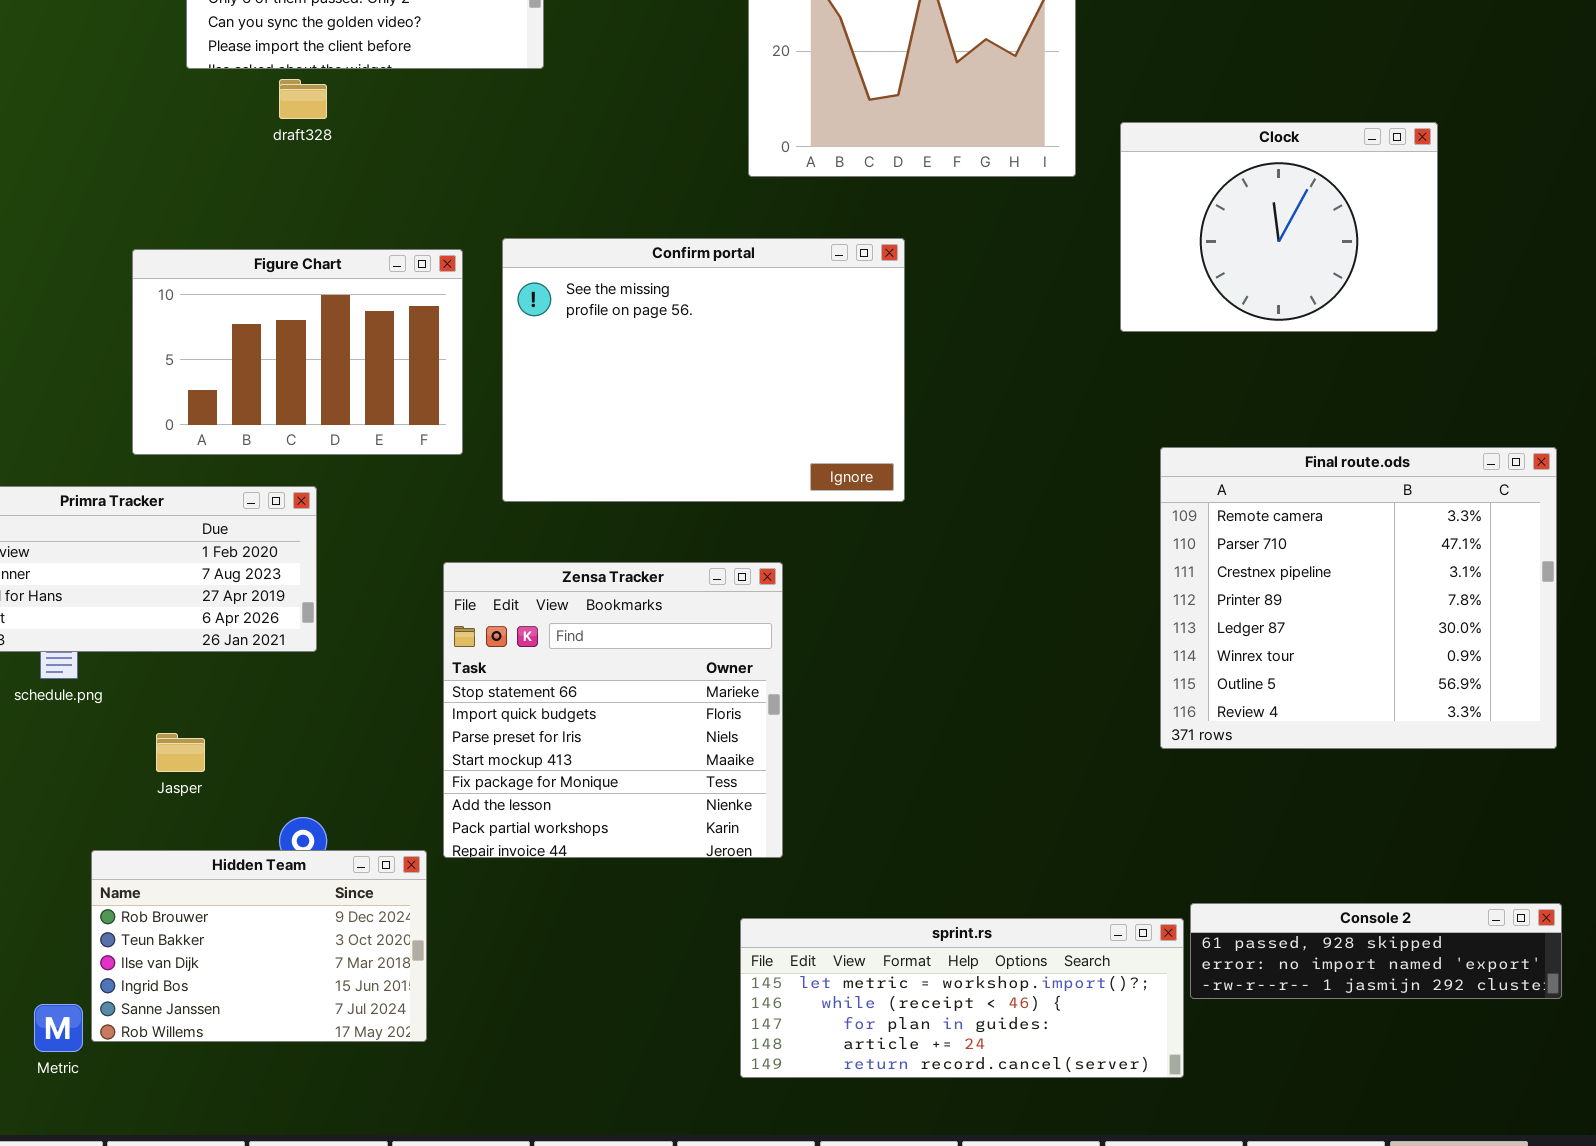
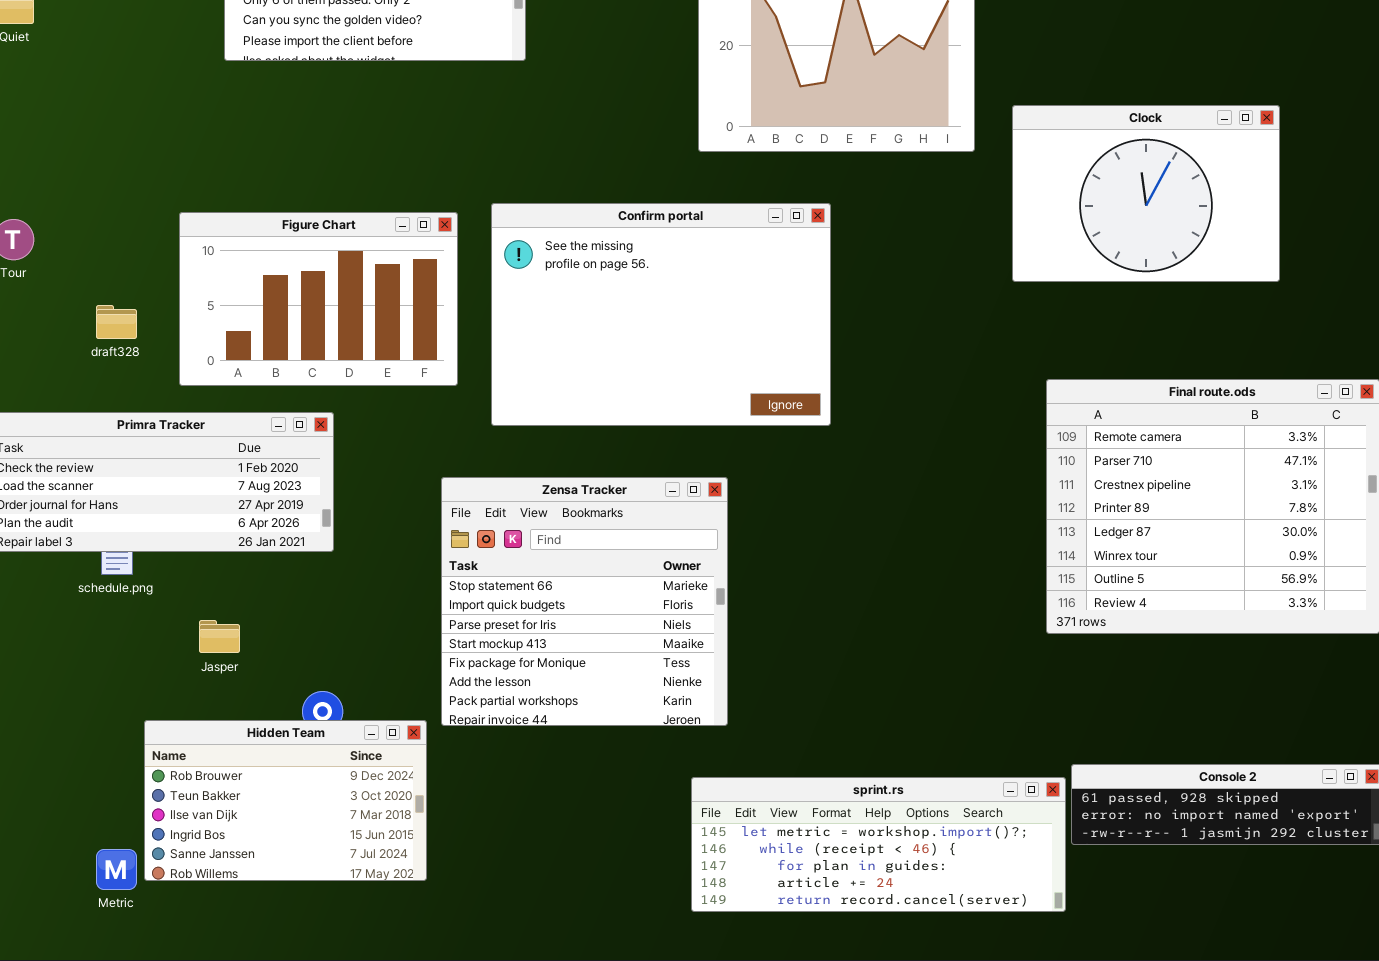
draft328: [279,79,327,119] -> [96,305,137,339], moved

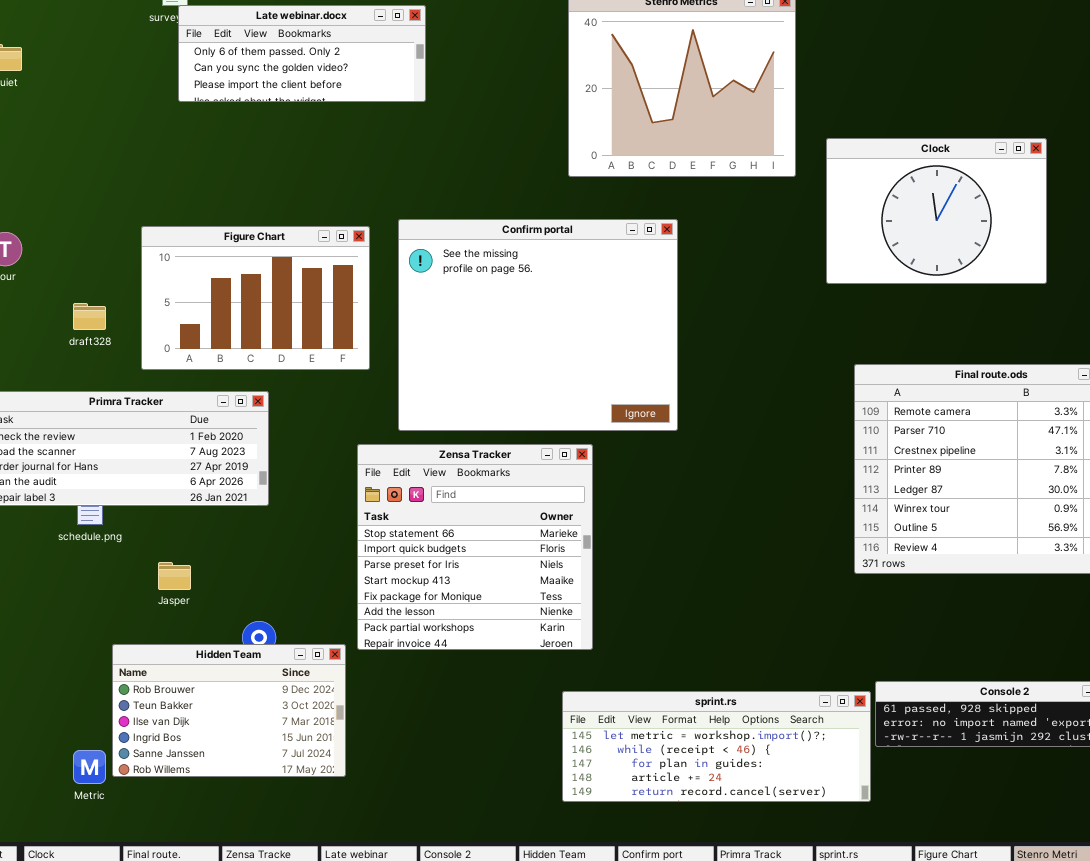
Confirm portal: [491,203,831,426] -> [398,219,678,431], resized

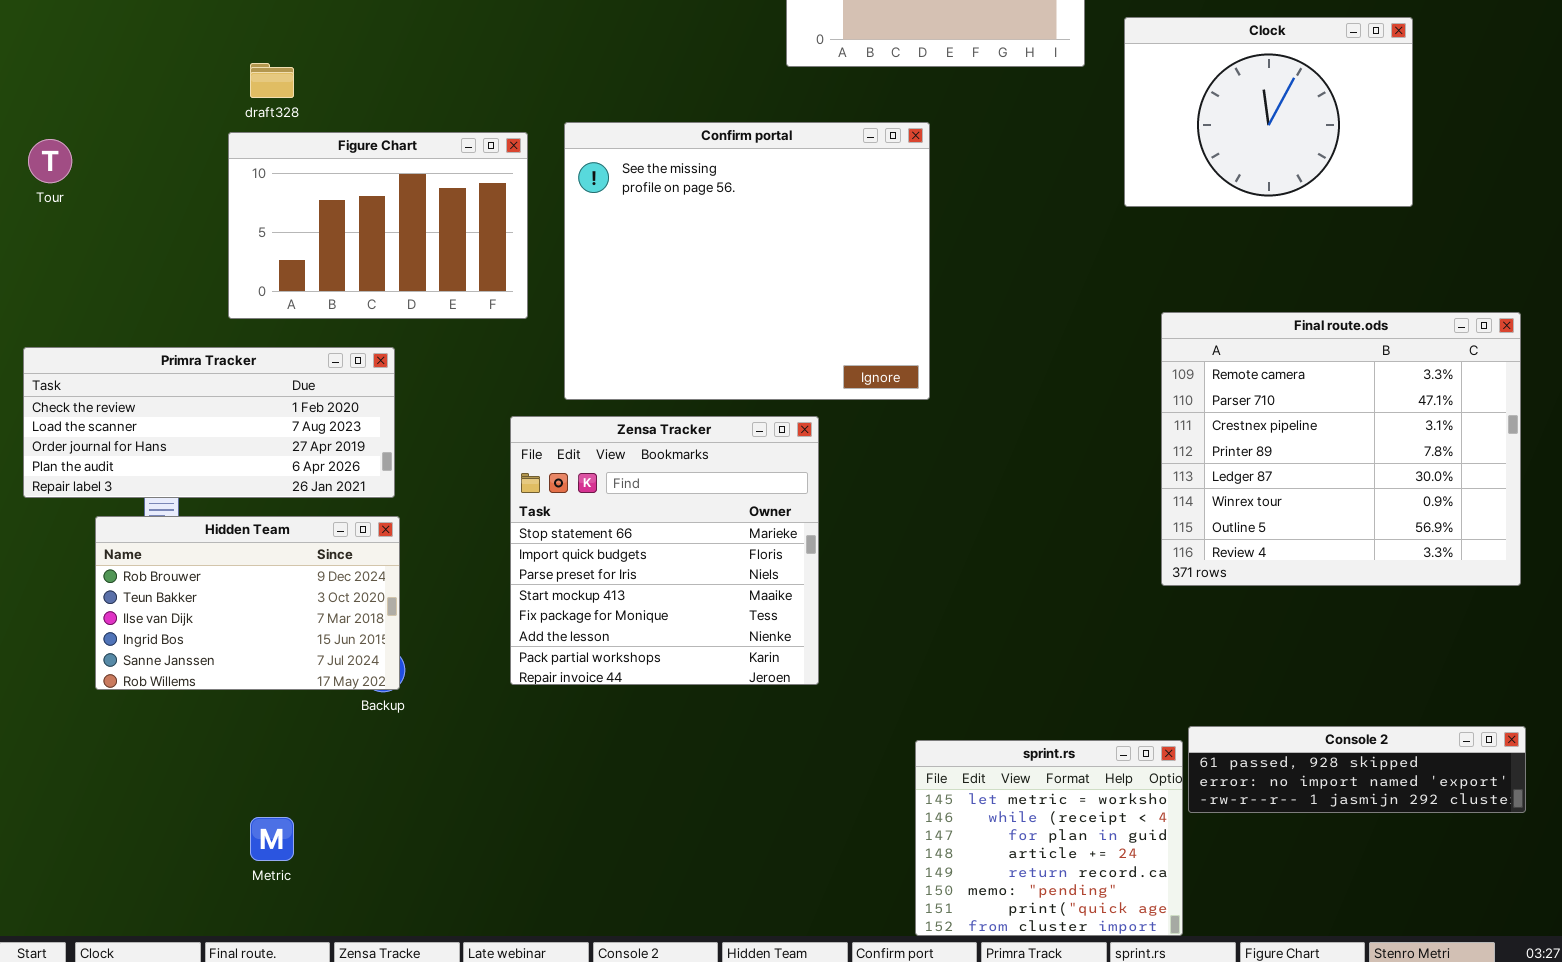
draft328: [73,303,106,330] -> [250,63,294,98], moved
Hidden Team: [112,644,346,777] -> [95,516,400,690], moved
sprint.rs: [562,691,871,802] -> [915,740,1183,936], resized
Metric: [73,750,106,784] -> [250,817,294,861], moved

